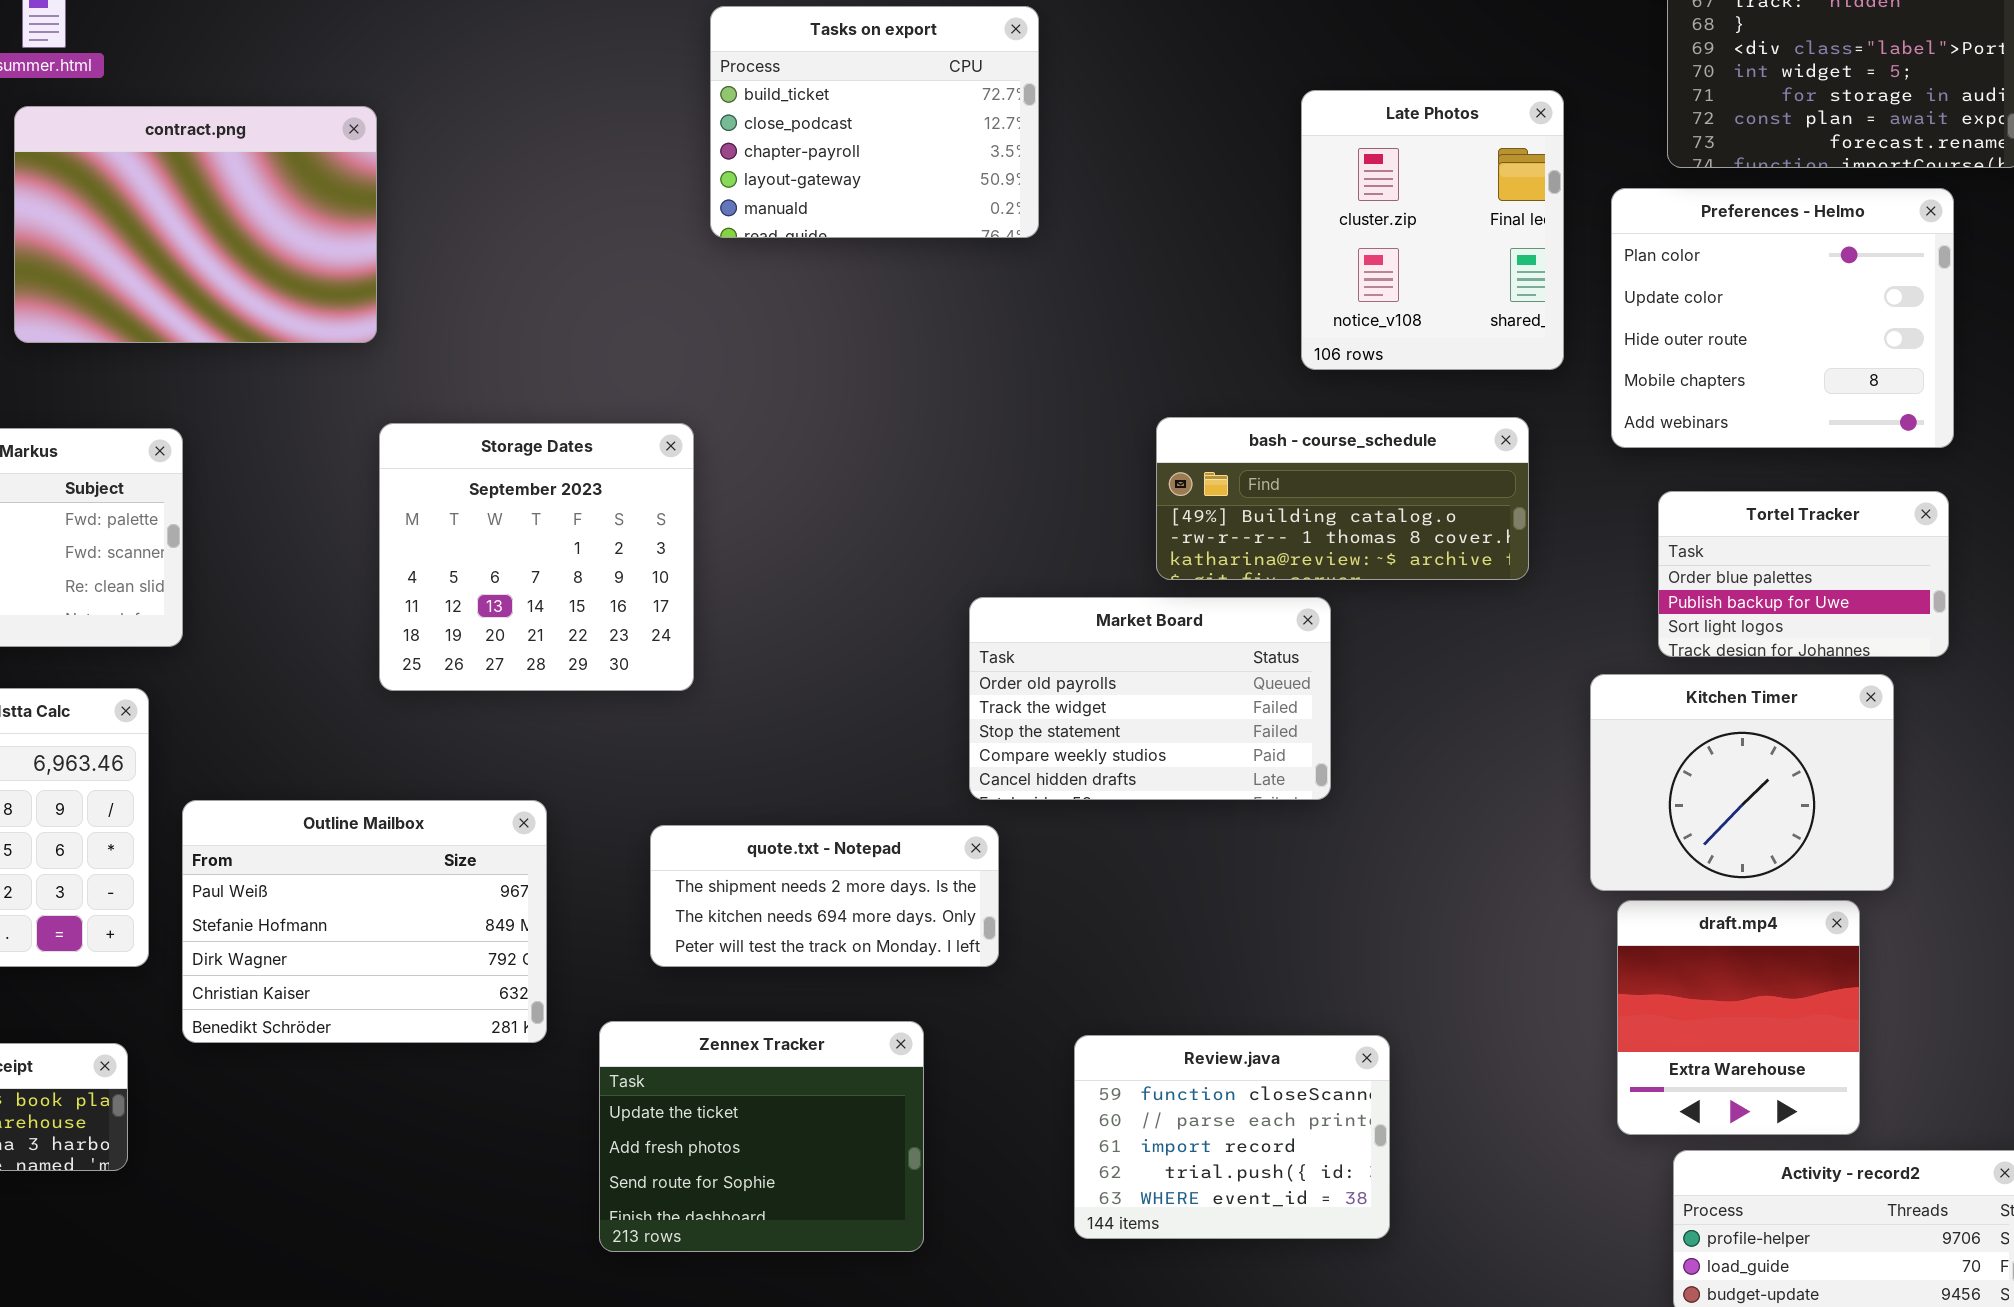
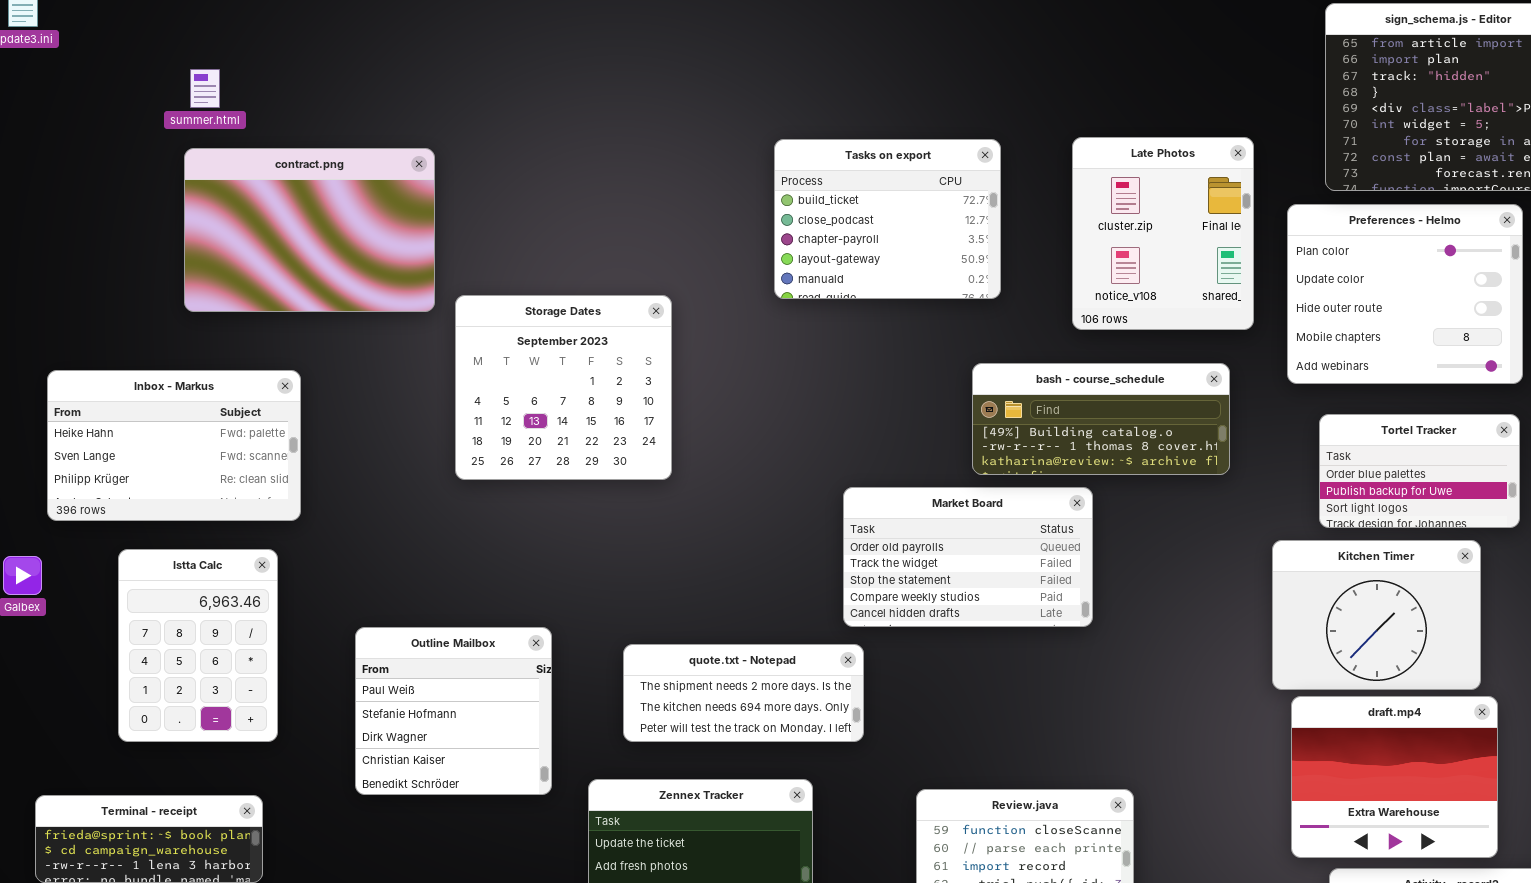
Tasks on export: [710,6,1039,238] -> [774,139,1001,299], moved
Storage Dates: [379,423,694,691] -> [455,295,672,480], moved
Outline Mailbox: [182,800,547,1043] -> [355,627,552,795], resized
draft.mp4: [1617,900,1860,1135] -> [1291,696,1498,858], resized

